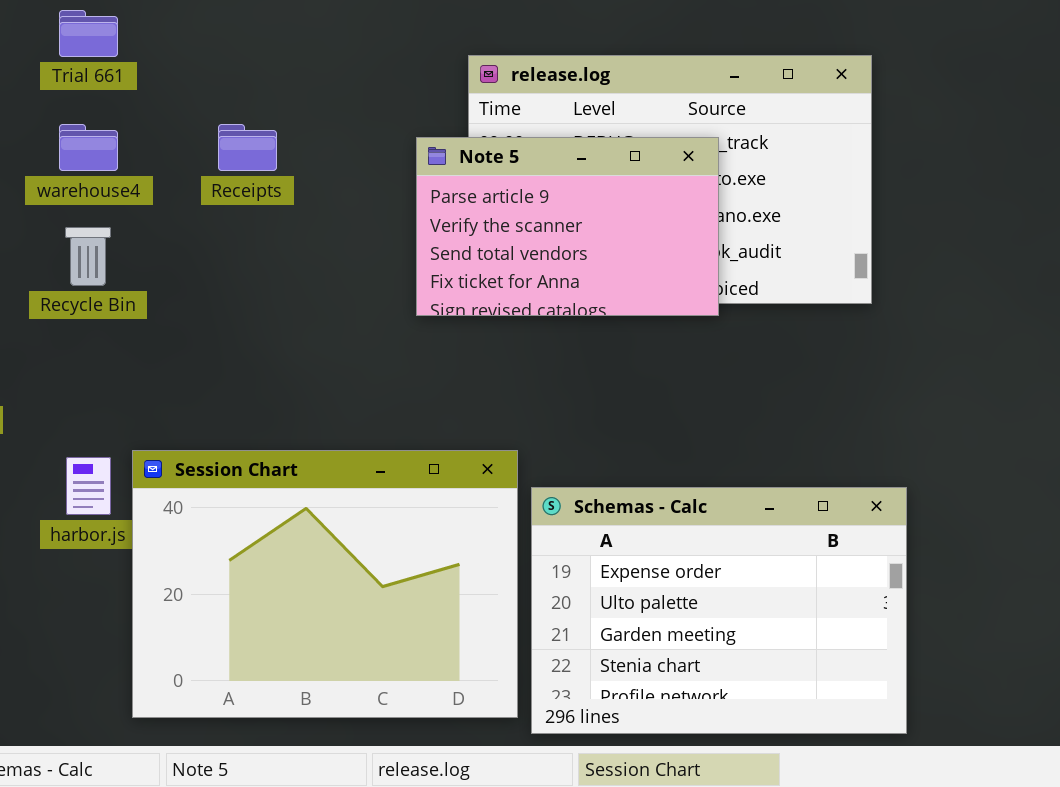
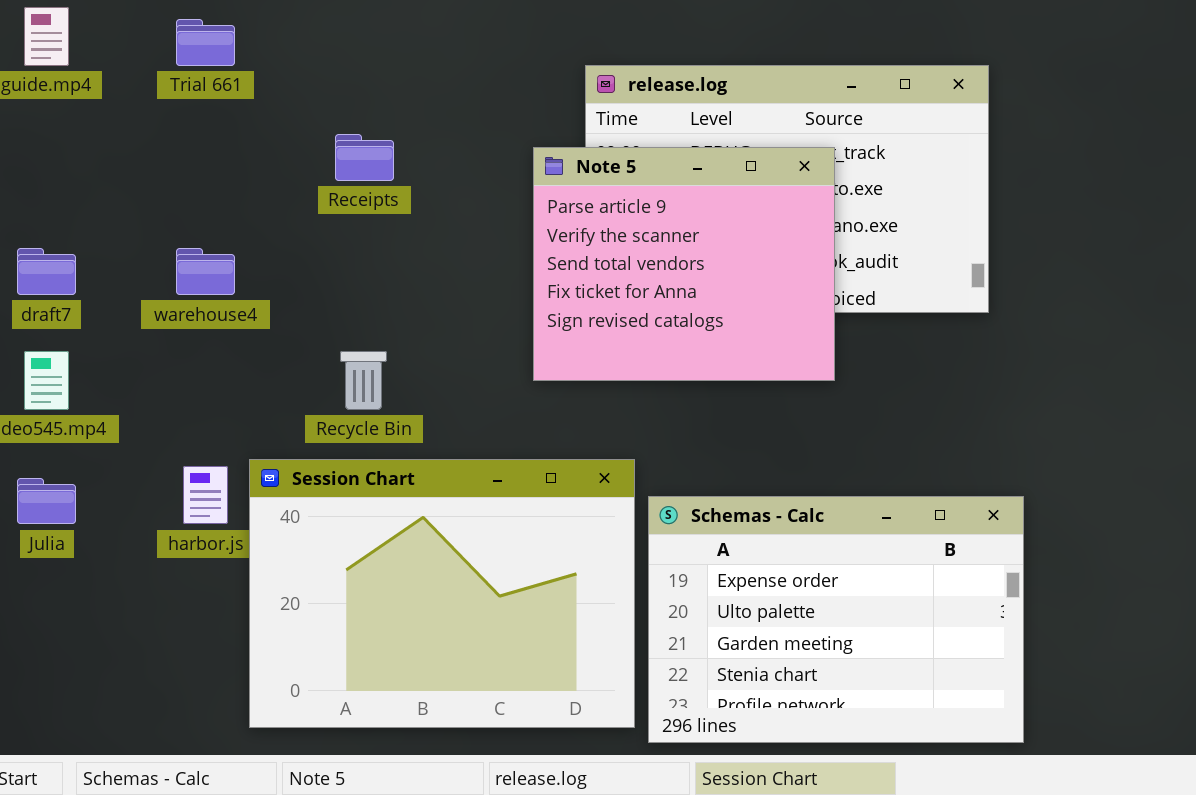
warehouse4: [59,124,118,171] -> [176,248,235,295], moved
Note 5: [416,137,719,316] -> [533,147,835,381], resized
Recycle Bin: [65,227,111,286] -> [340,351,387,410], moved

